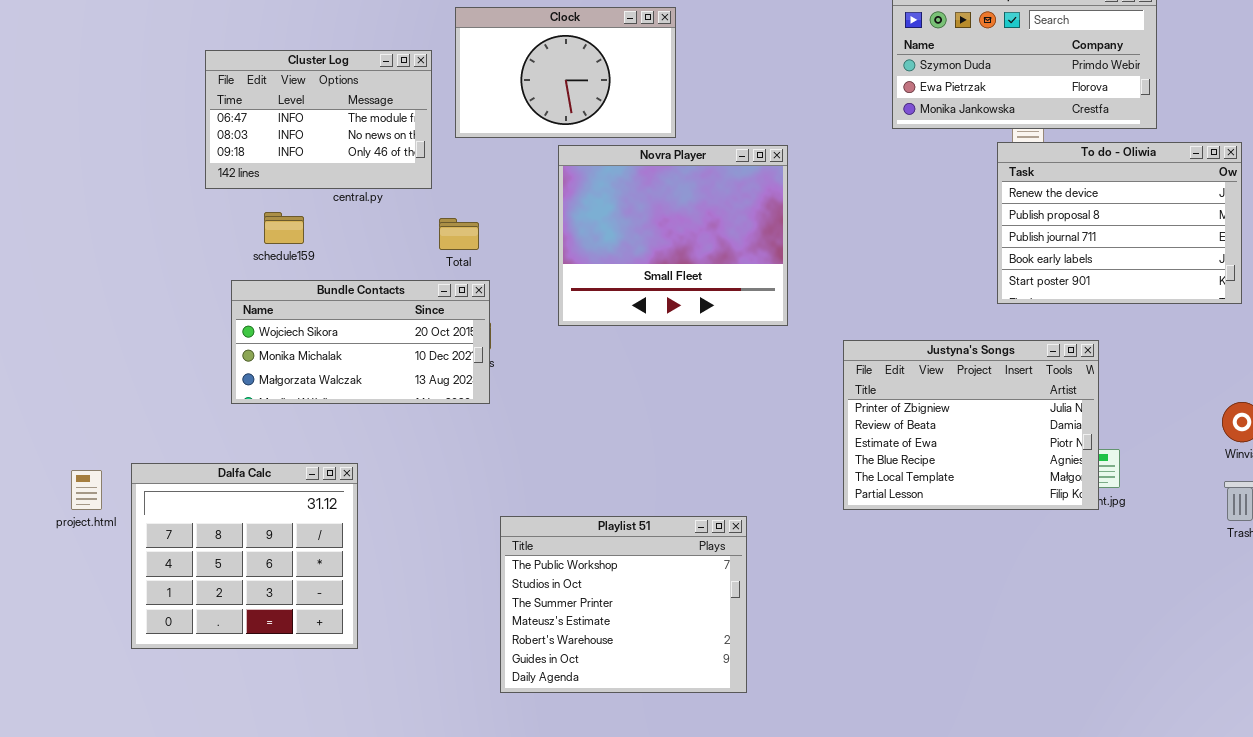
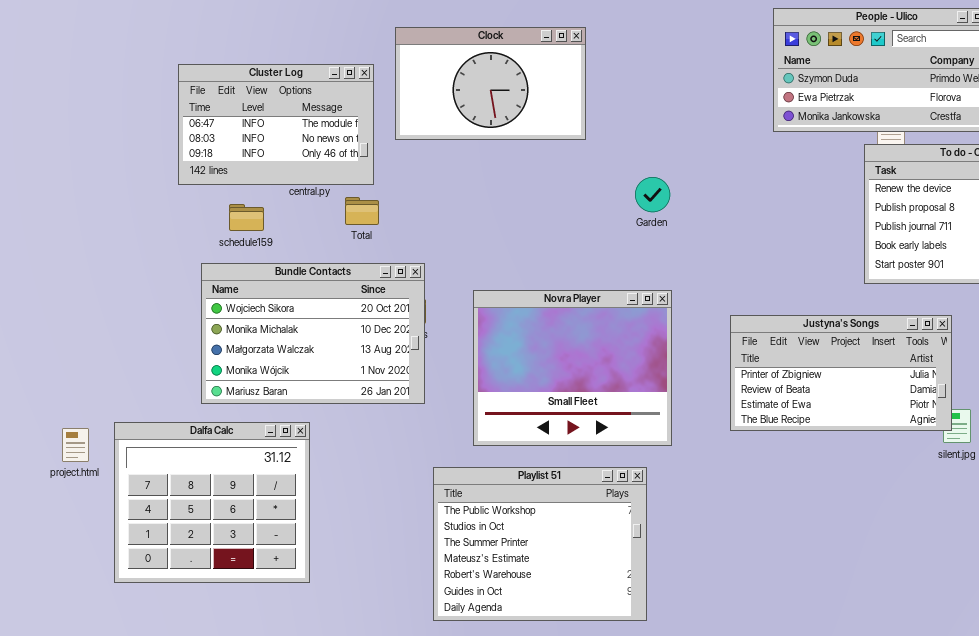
Novra Player: [558,145,788,326] -> [473,290,672,446], moved
Total: [439,218,479,250] -> [345,197,379,225], moved
Bundle Contacts: [231,280,490,404] -> [201,263,425,404], resized
Justyna's Songs: [843,340,1099,510] -> [730,315,952,431], resized

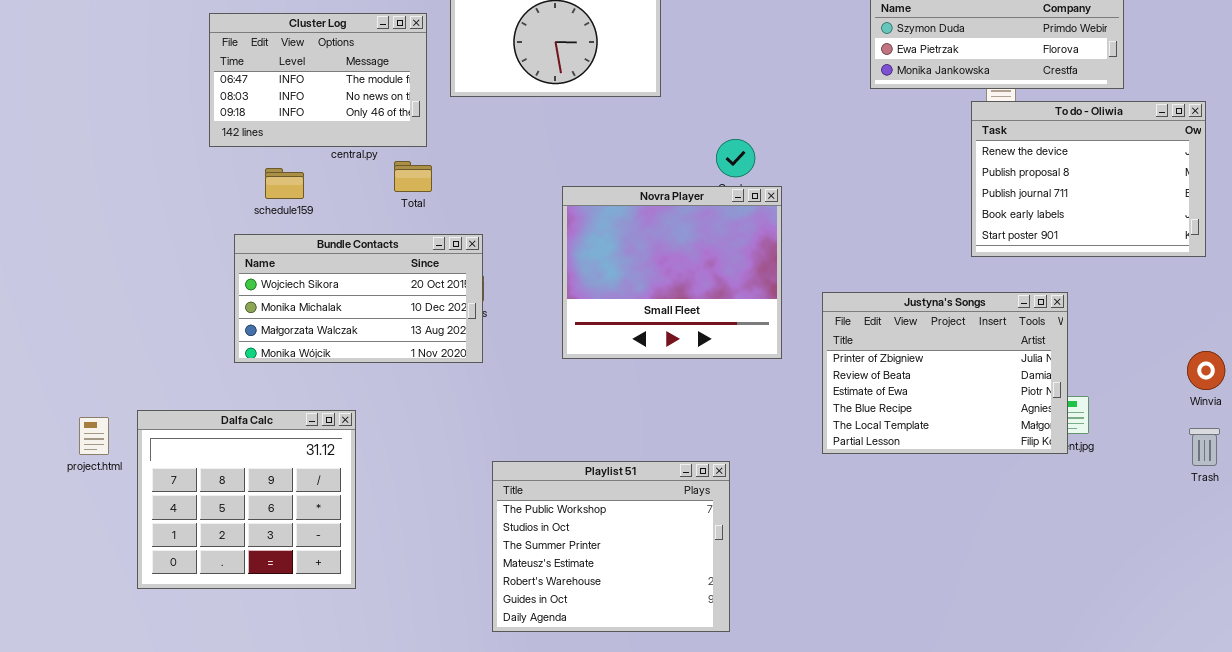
Bundle Contacts: [201,263,425,404] -> [234,234,483,363], resized
Novra Player: [473,290,672,446] -> [562,186,782,359], moved
Justyna's Songs: [730,315,952,431] -> [822,292,1068,454], resized

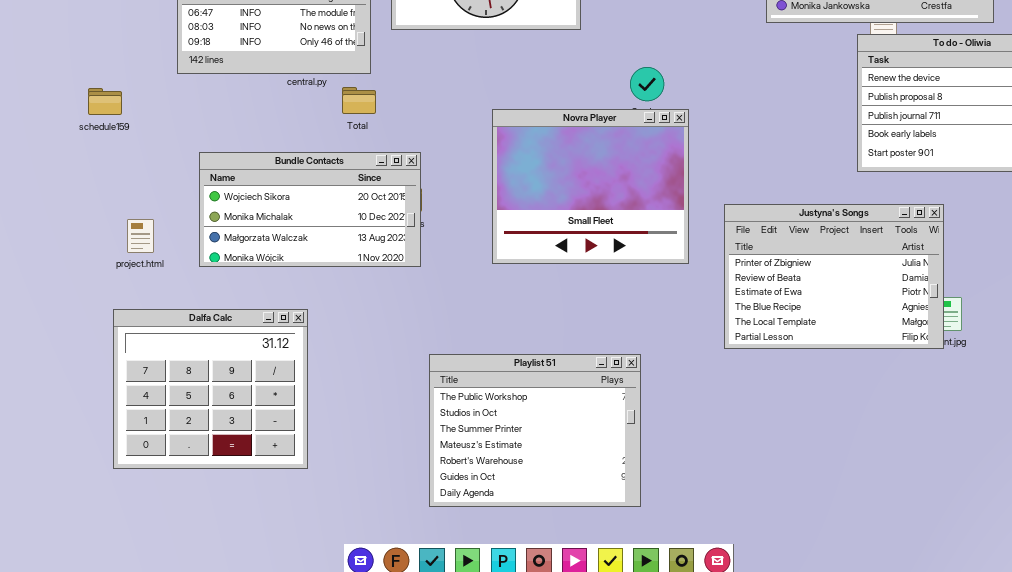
schedule159: [265,168,304,199] -> [88,88,122,115], moved
project.html: [79,417,109,455] -> [127,219,154,253], moved

